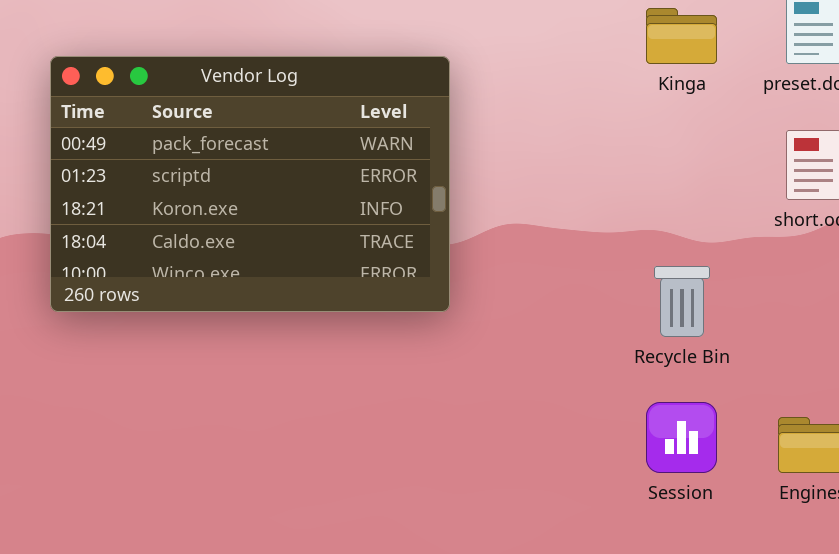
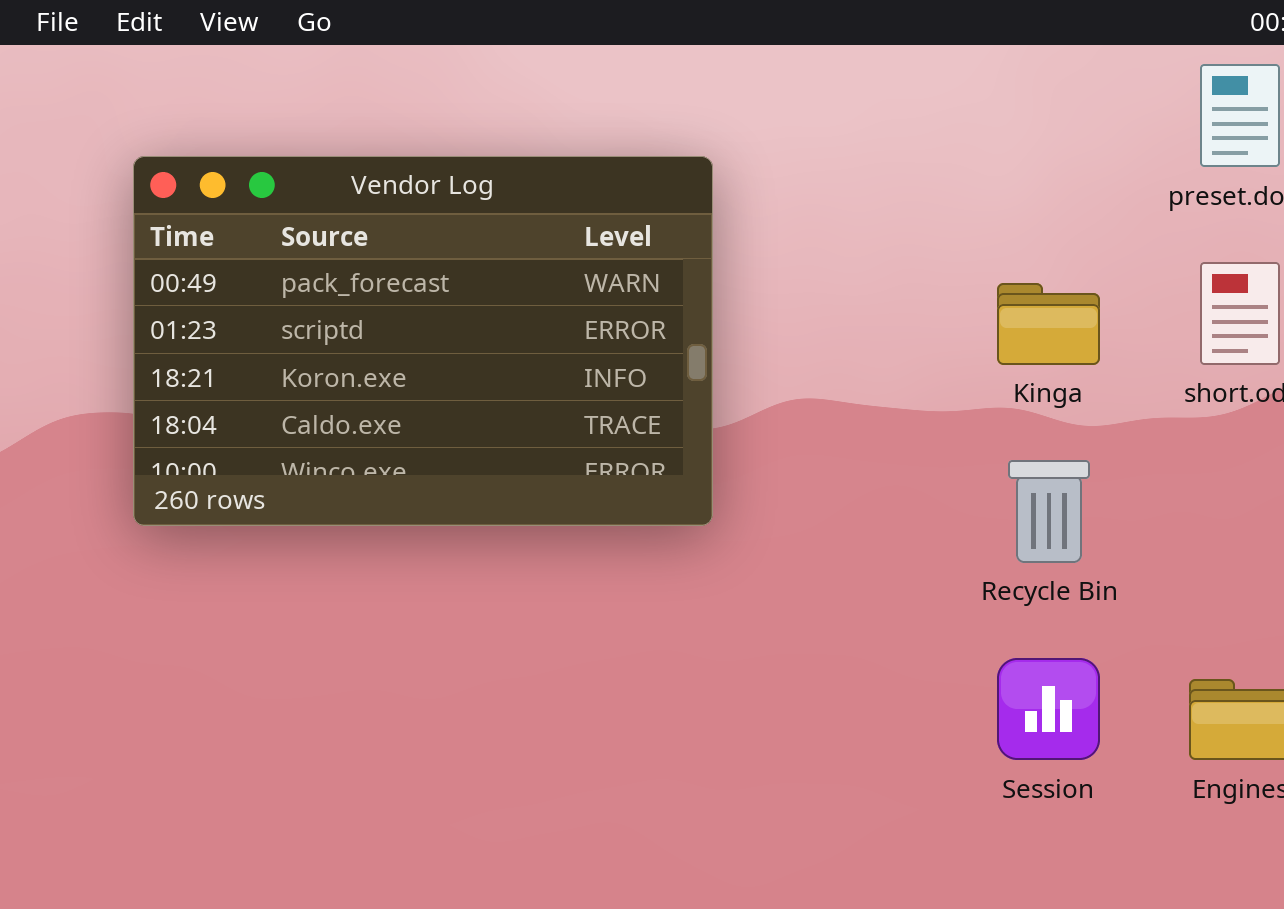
Kinga: [646,8,717,64] -> [997,283,1100,365], moved

